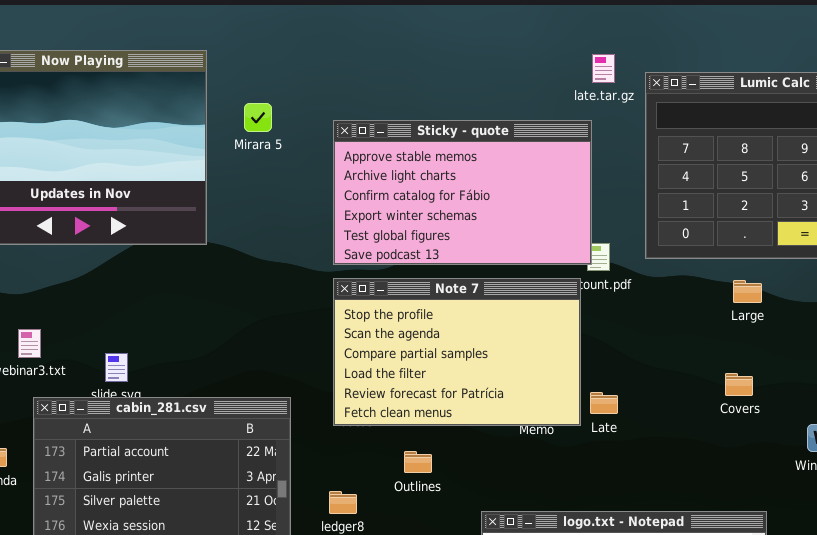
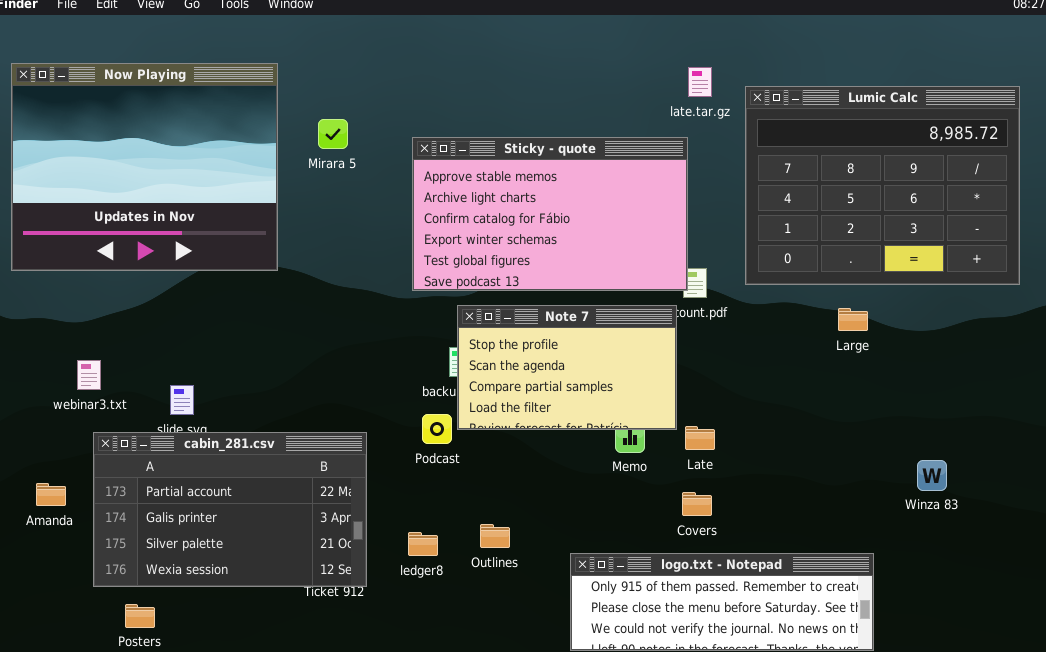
Note 7: [333,278,581,426] -> [457,305,677,430], resized
Covers: [725,373,753,396] -> [682,492,712,516], moved
Outlines: [404,451,432,473] -> [480,524,510,548], moved

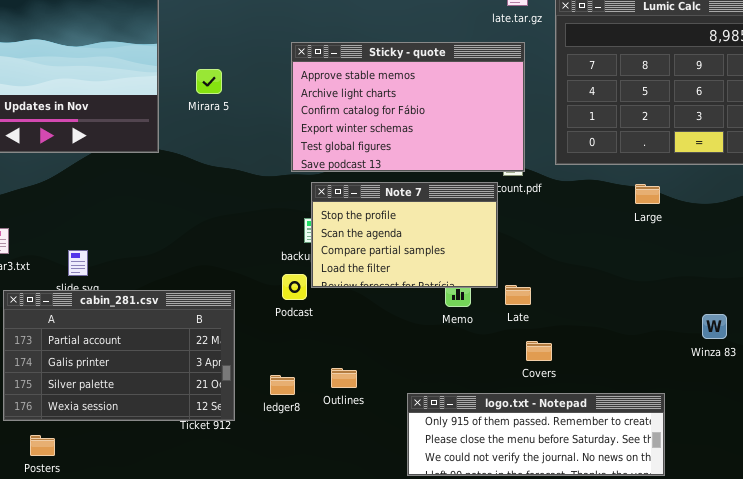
Mirara 5: [318,119,348,149] -> [196,69,222,94], moved
Sticky - quote: [412,137,688,291] -> [291,42,525,172], moved
Covers: [682,492,712,516] -> [526,341,552,361], moved

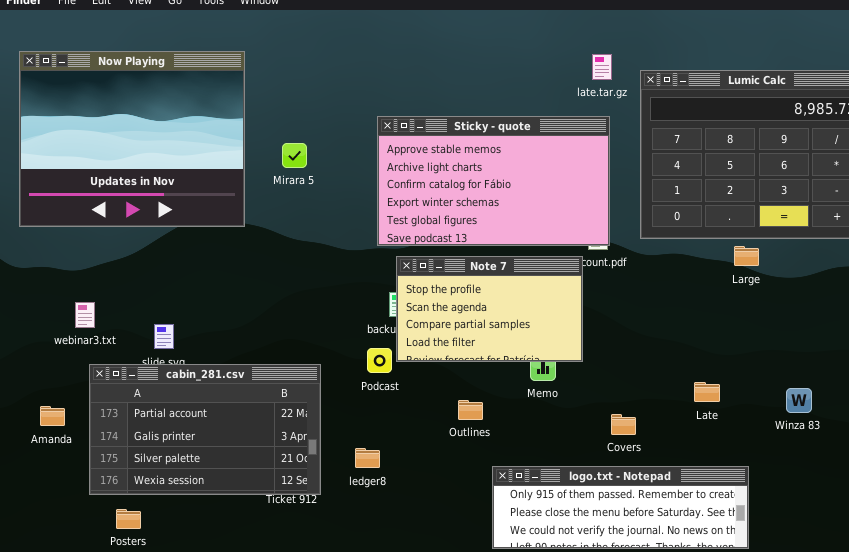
Large: [635,184,660,204] -> [734,246,759,266], moved
Late: [505,285,531,305] -> [694,382,720,402], moved
Outlines: [331,368,357,388] -> [458,400,483,420], moved

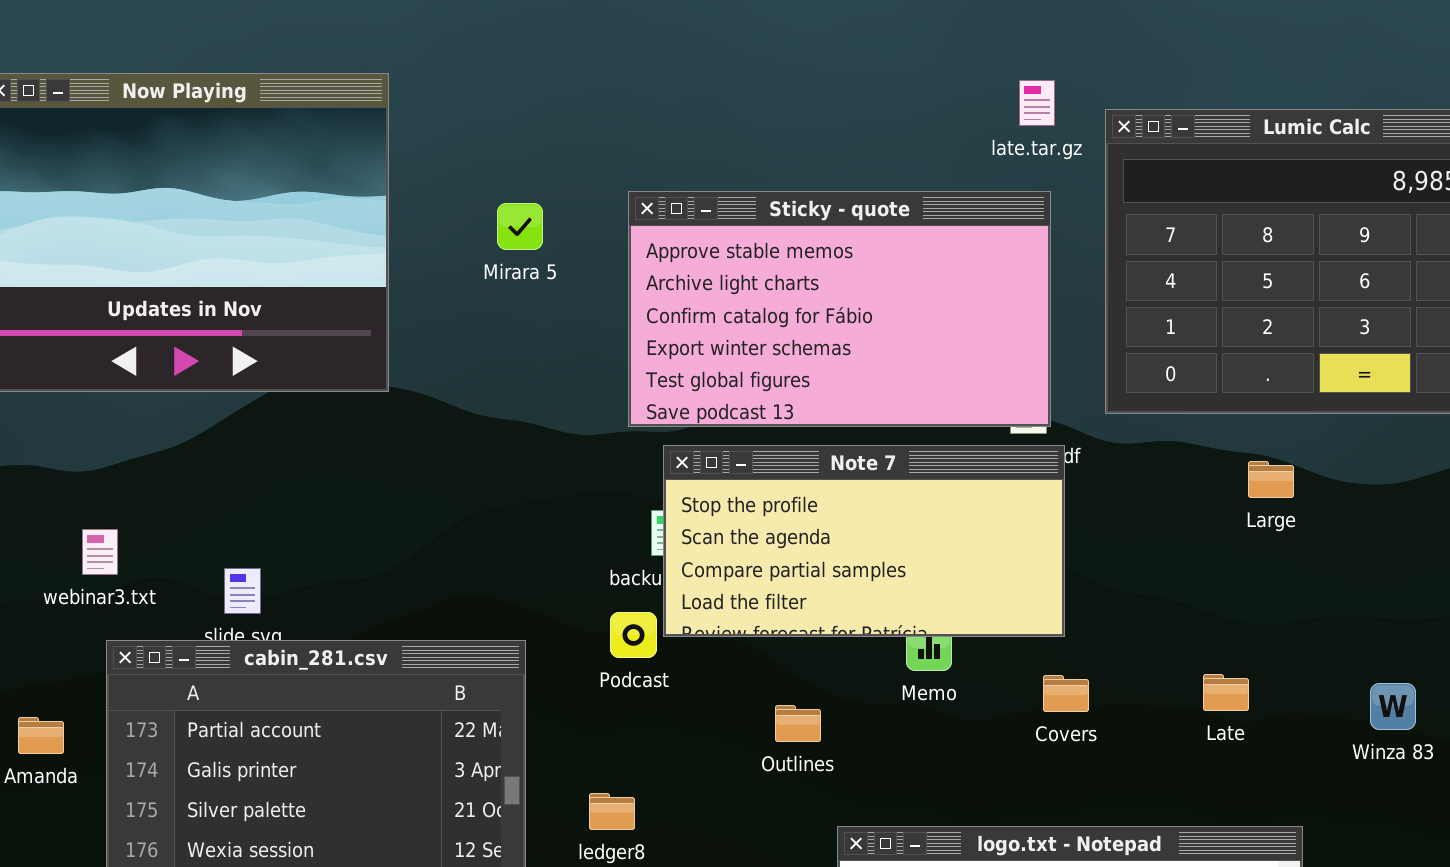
Mirara 5: [282,143,307,168] -> [497,203,543,250], moved
Large: [734,246,759,266] -> [1248,461,1294,498], moved
Note 7: [396,256,583,362] -> [663,445,1065,637], resized
Covers: [611,414,636,435] -> [1043,675,1089,712], moved

